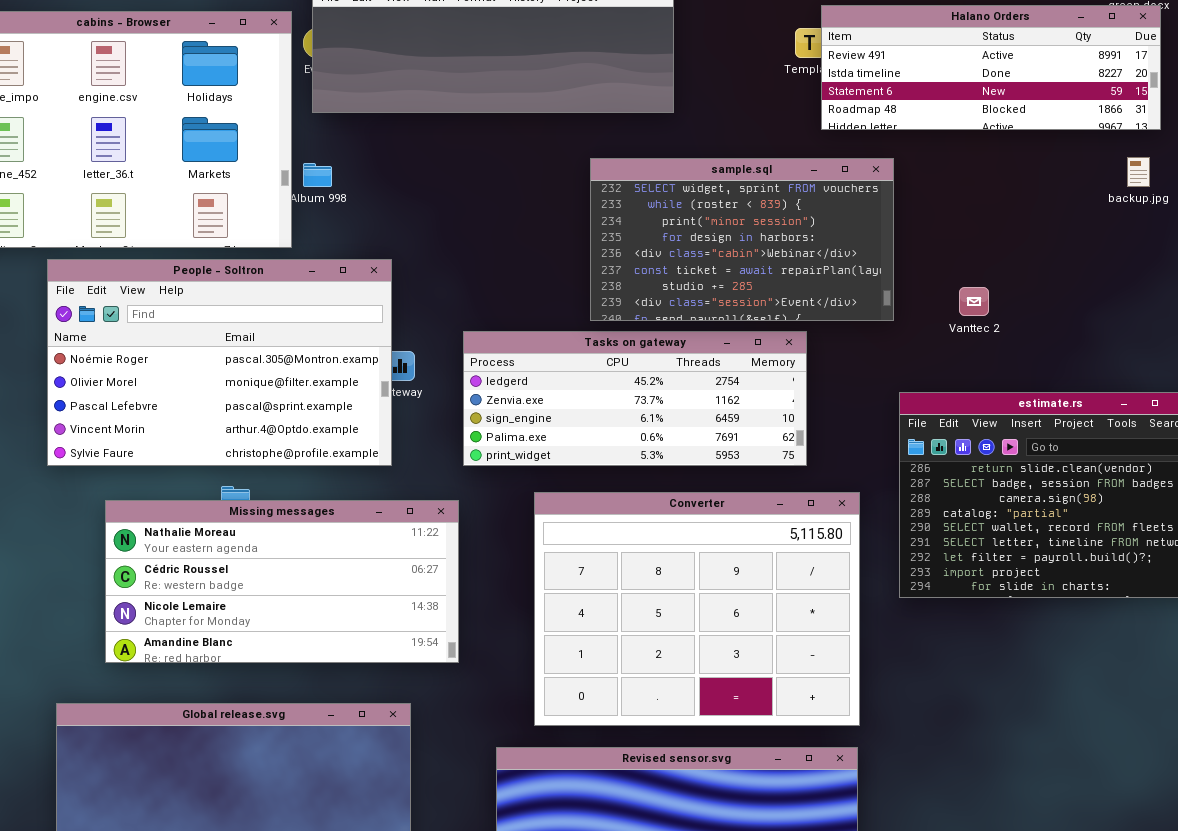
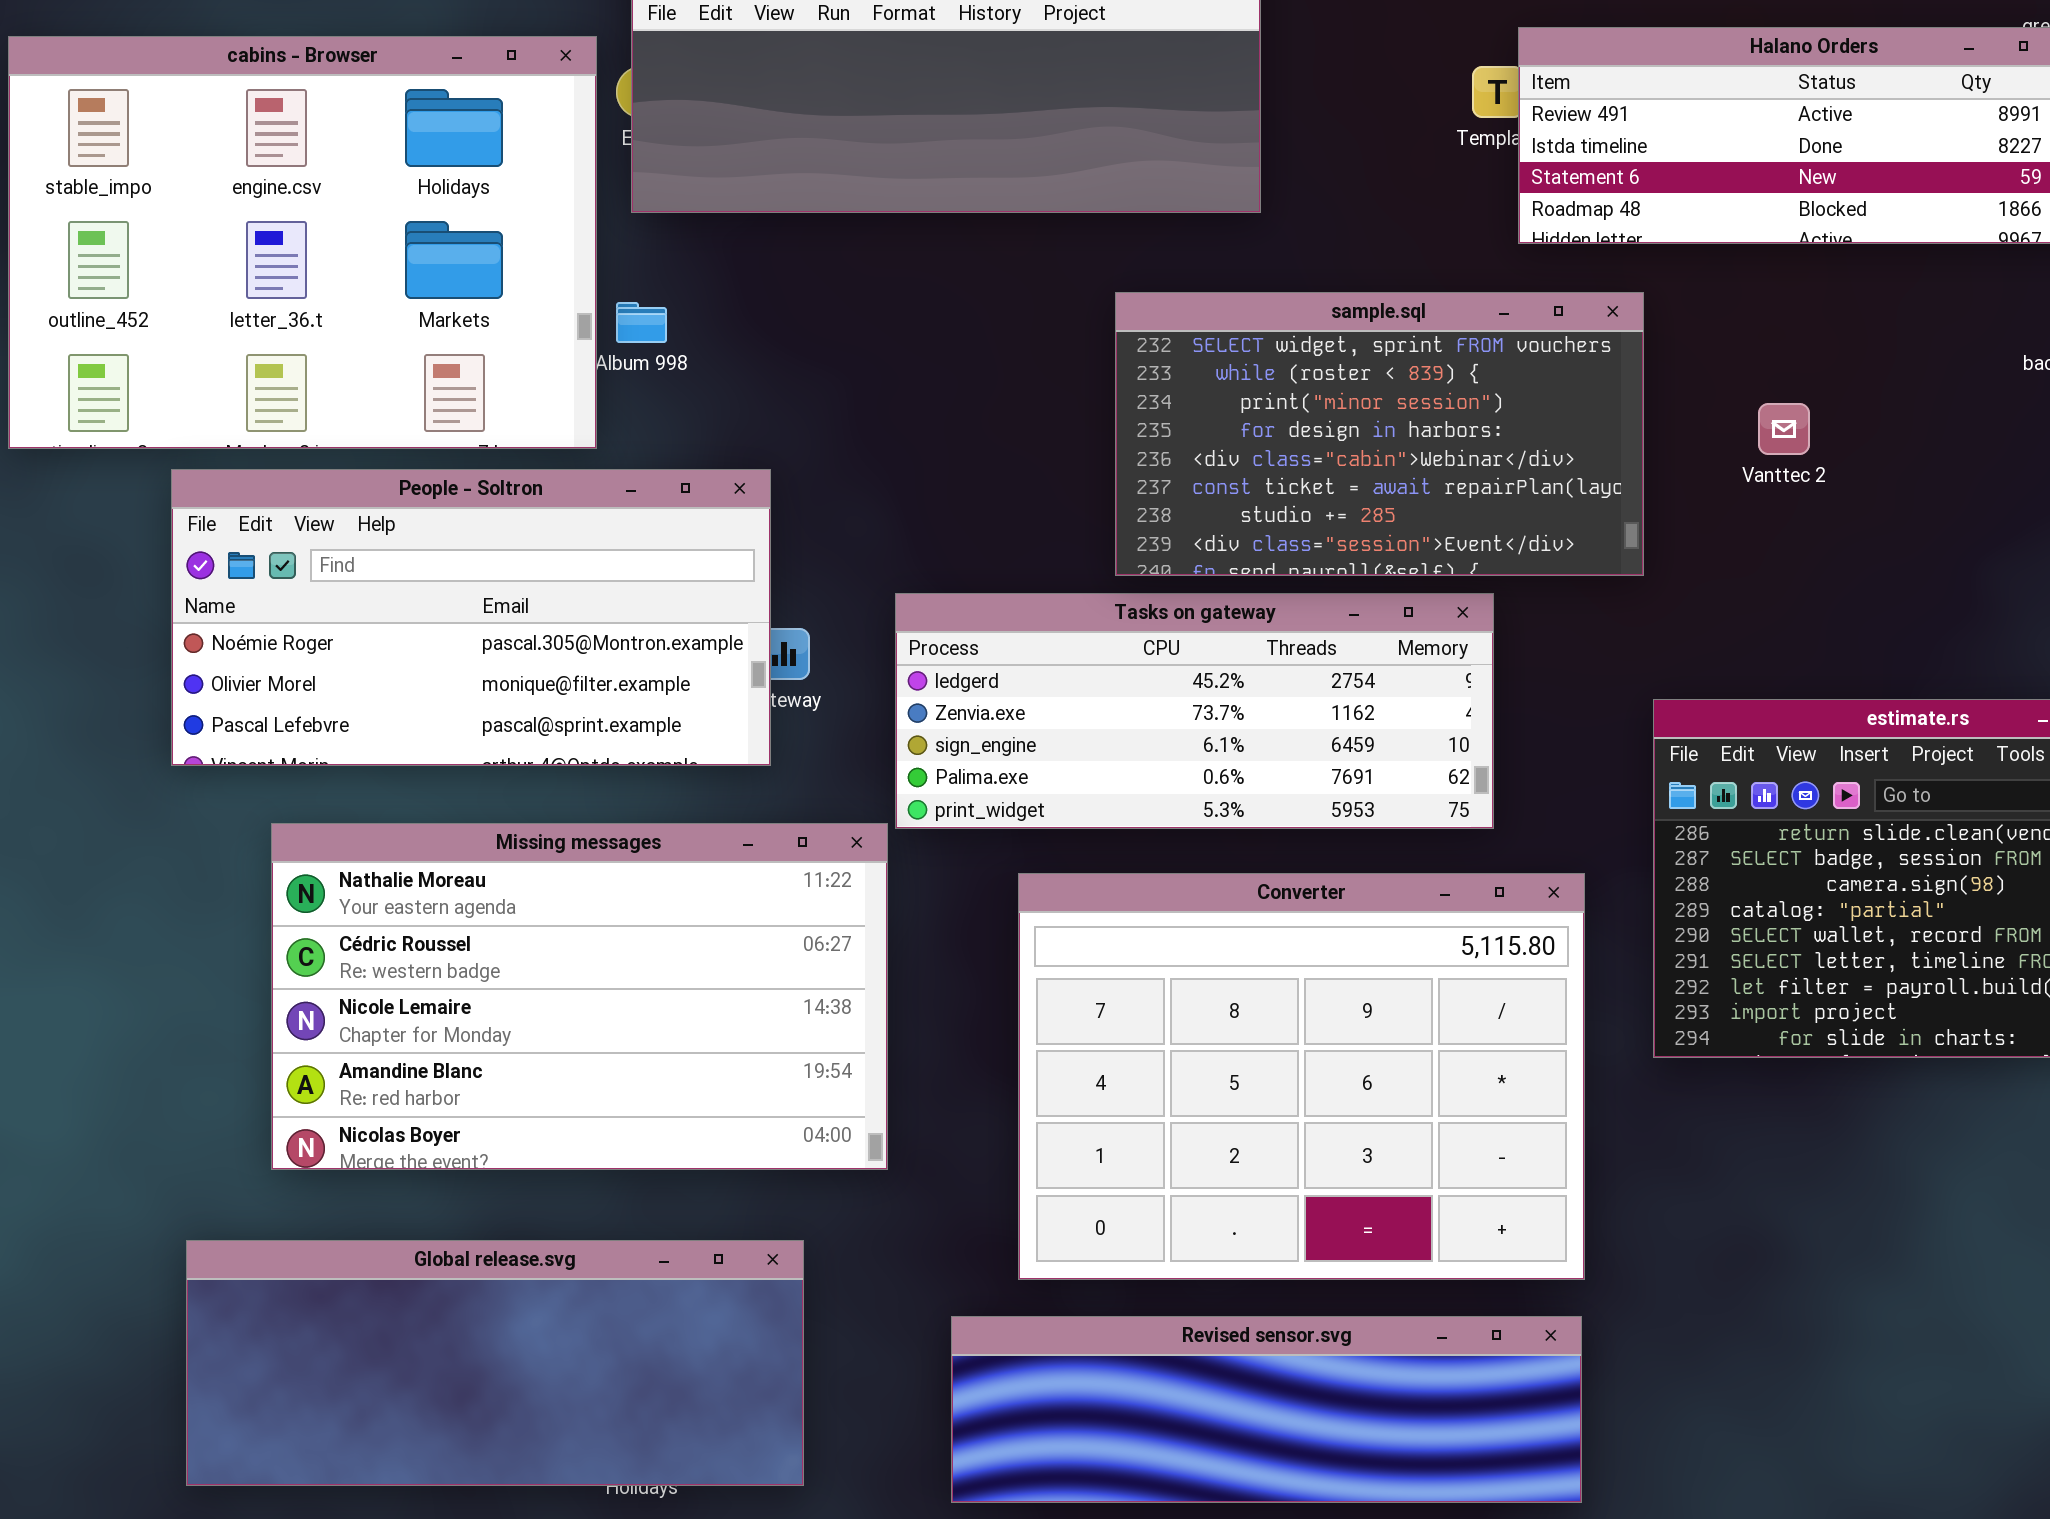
People - Soltron: [47,259,392,466] -> [171,469,771,766], resized
Vanttec 2: [959,287,989,316] -> [1758,403,1810,455], moved
Missing messages: [105,500,459,663] -> [271,823,888,1170], resized

